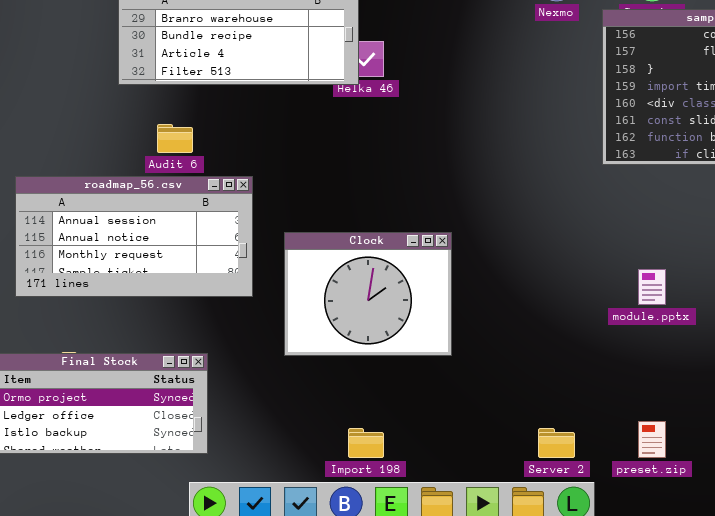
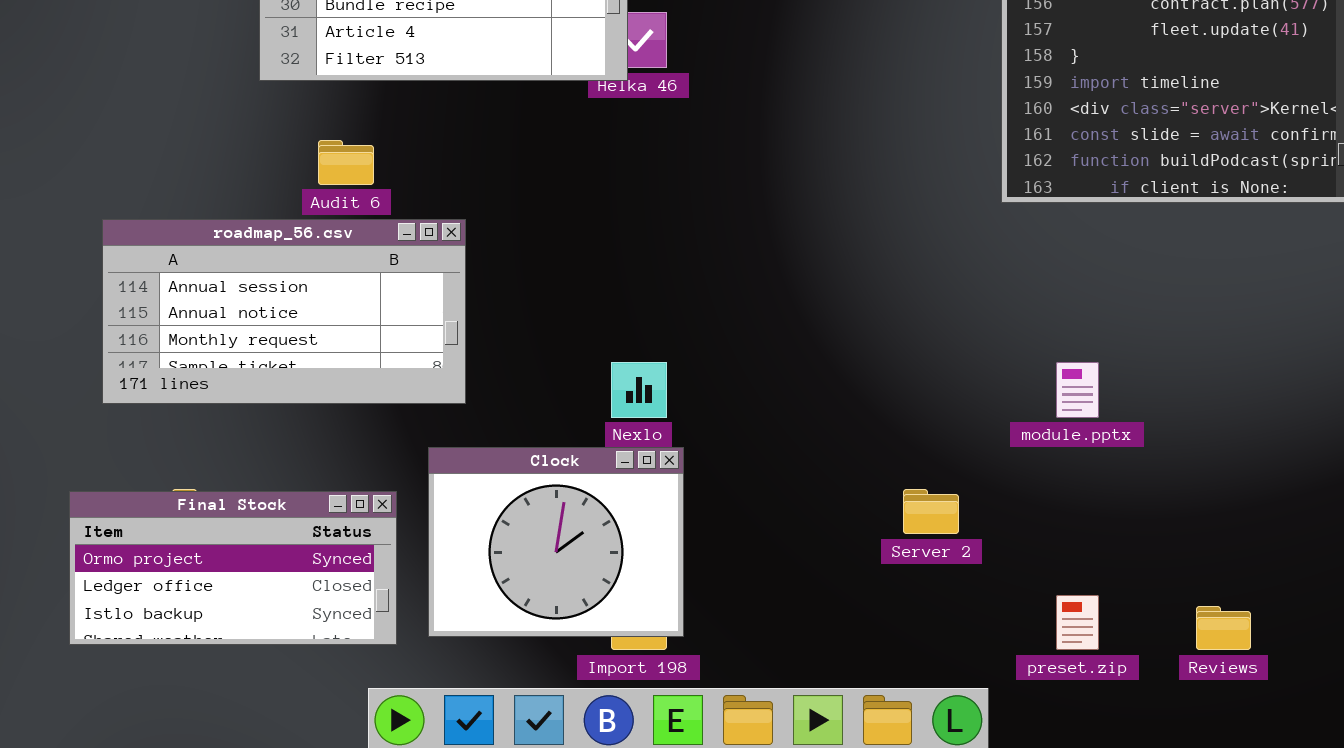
Clock: [284,232,452,356] -> [428,447,684,637], moved
Server 2: [538,428,575,458] -> [903,489,959,534], moved

